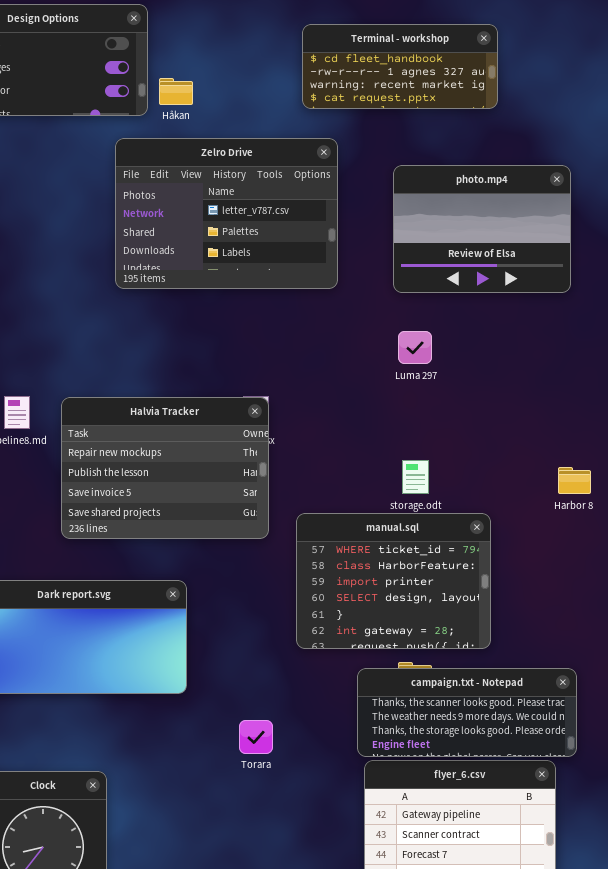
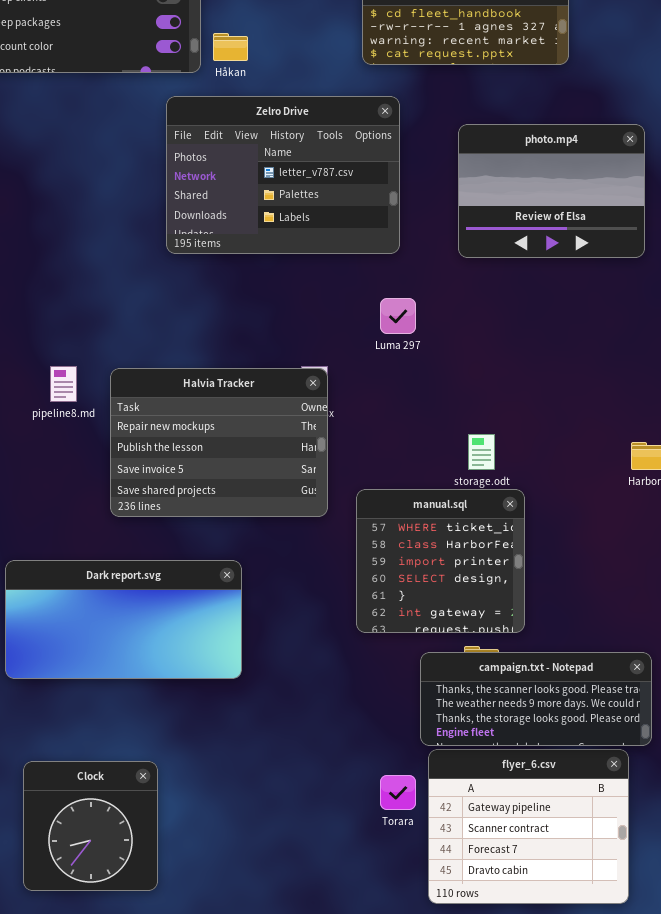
Luma 297: [398,331,432,364] -> [380,298,416,334], moved
manual.sql: [296,513,491,649] -> [356,489,525,633], resized
Torara: [239,720,273,754] -> [380,775,416,810], moved

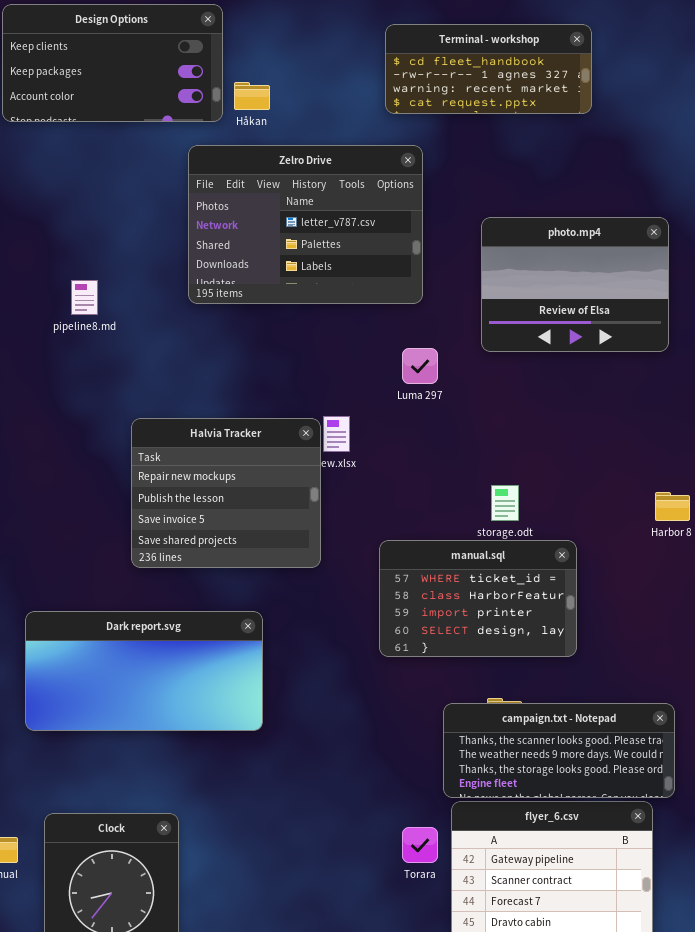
photo.mp4: [458,124,645,258] -> [481,217,669,352], moved
pipeline8.md: [50,366,77,402] -> [71,280,98,315], moved
Halvia Tracker: [110,368,328,517] -> [131,418,321,568], resized
manual.sql: [356,489,525,633] -> [379,540,577,657], resized

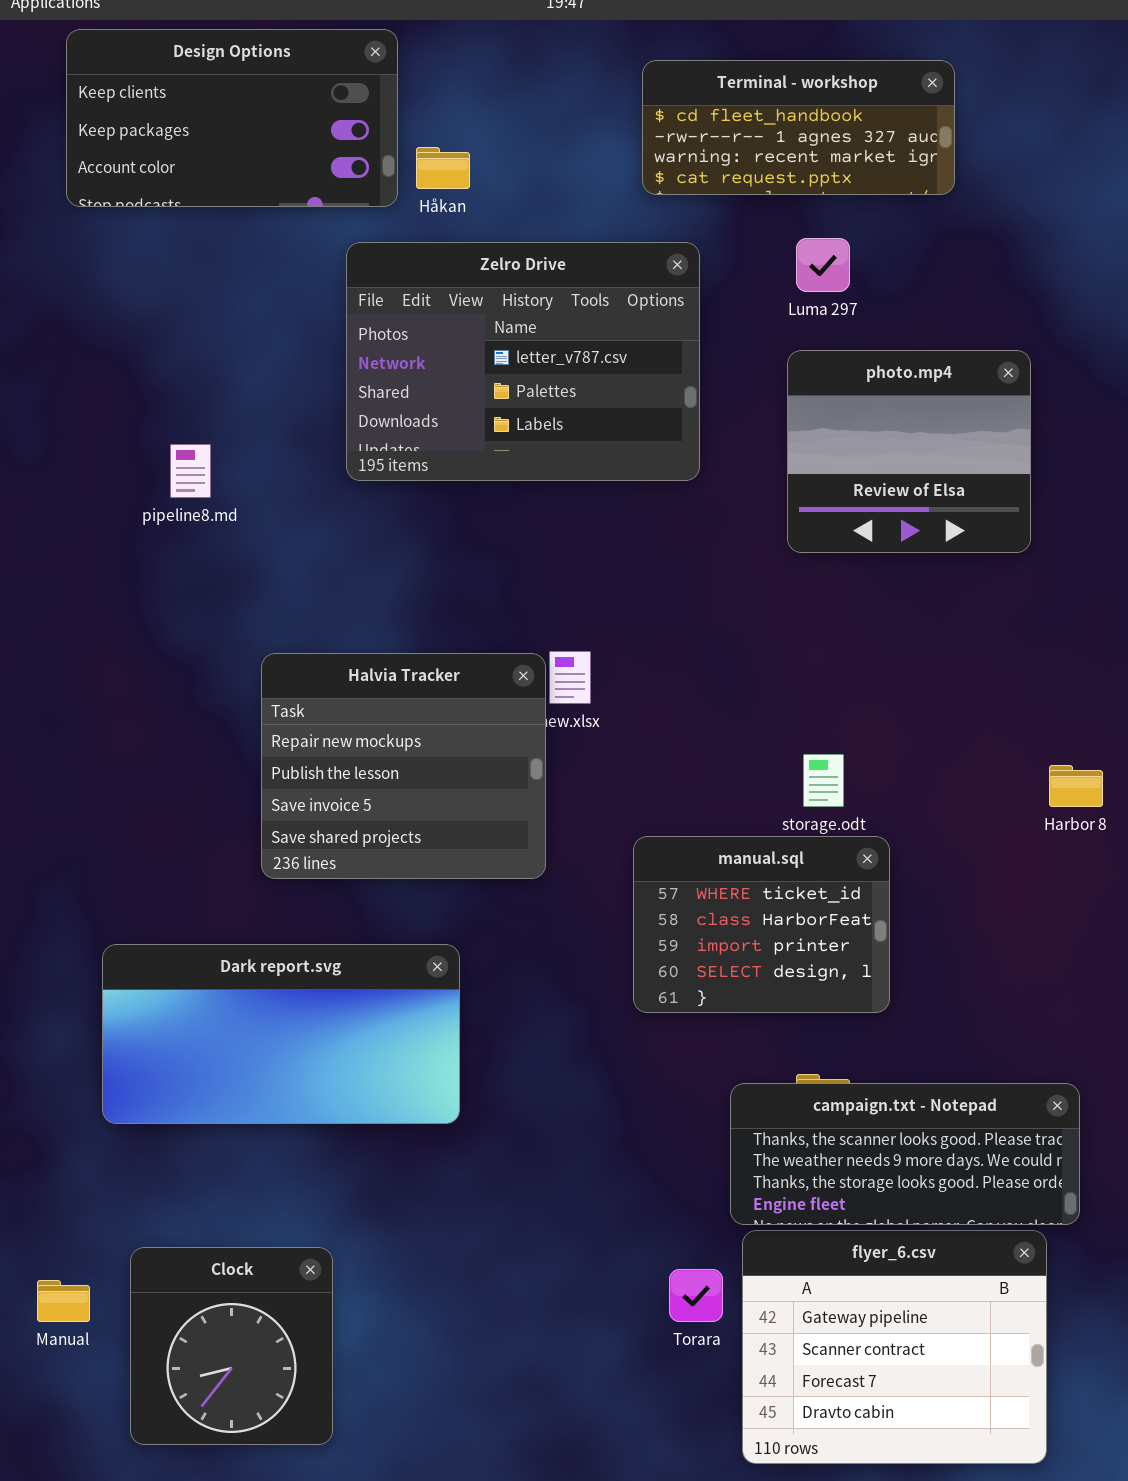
photo.mp4: [481,217,669,352] -> [787,350,1031,553], resized
Luma 297: [402,348,438,384] -> [796,238,850,292], moved
manual.sql: [379,540,577,657] -> [633,836,890,1013], resized

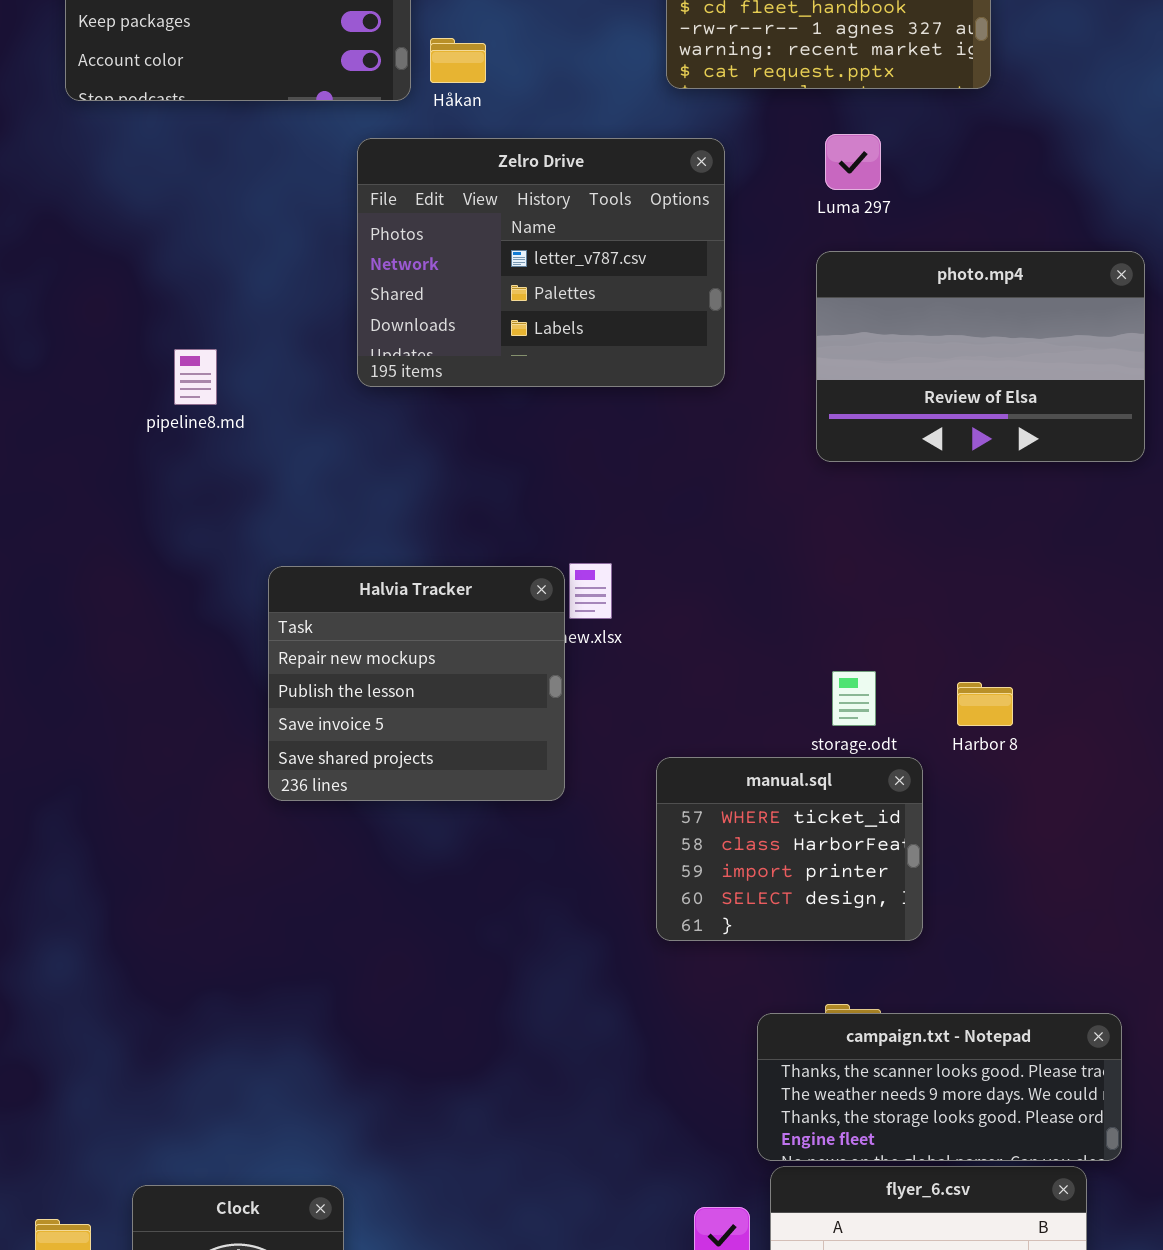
photo.mp4: [787,350,1031,553] -> [816,251,1145,462], resized
Harbor 8: [1049,765,1103,807] -> [957,682,1013,726], moved
Dark report.svg: [102,944,460,1124] -> none, closed

